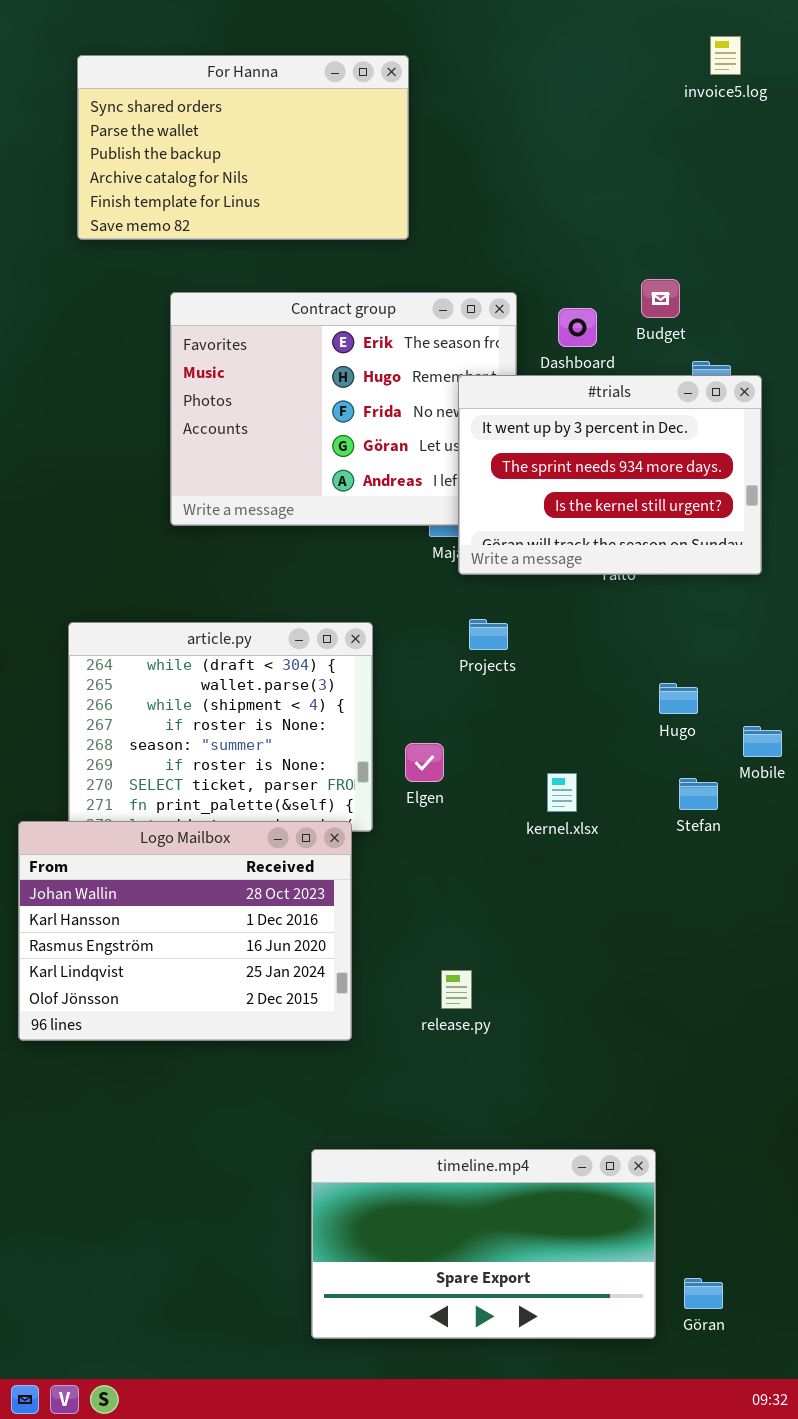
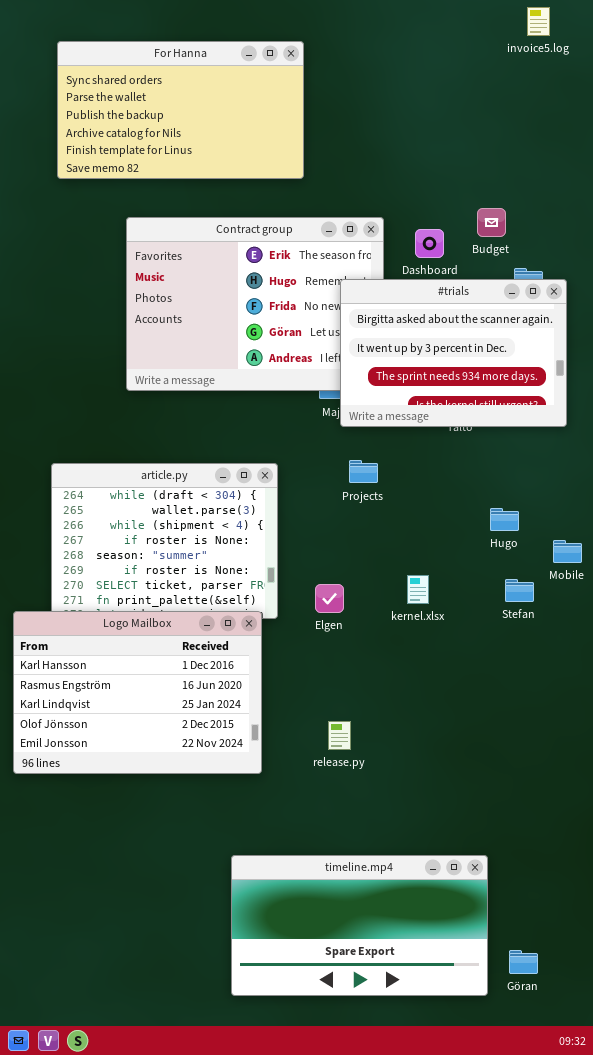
invoice5.log: [710,36,741,75] -> [527,7,550,36], moved
#trials: [458,375,762,575] -> [340,279,567,427], scrolled up 1 row
Elgen: [405,743,444,782] -> [315,584,344,613], moved
Logo Mailbox: [18,821,352,1041] -> [13,611,262,774], scrolled down 1 row

